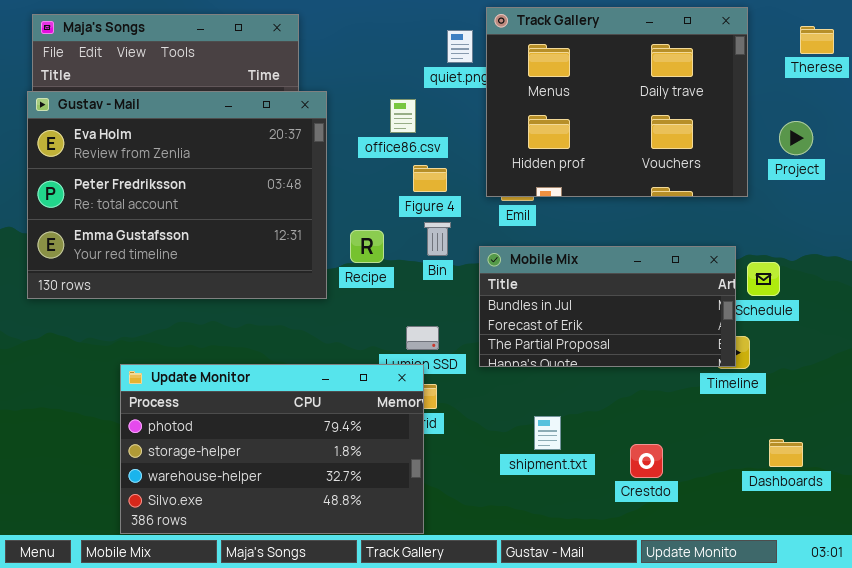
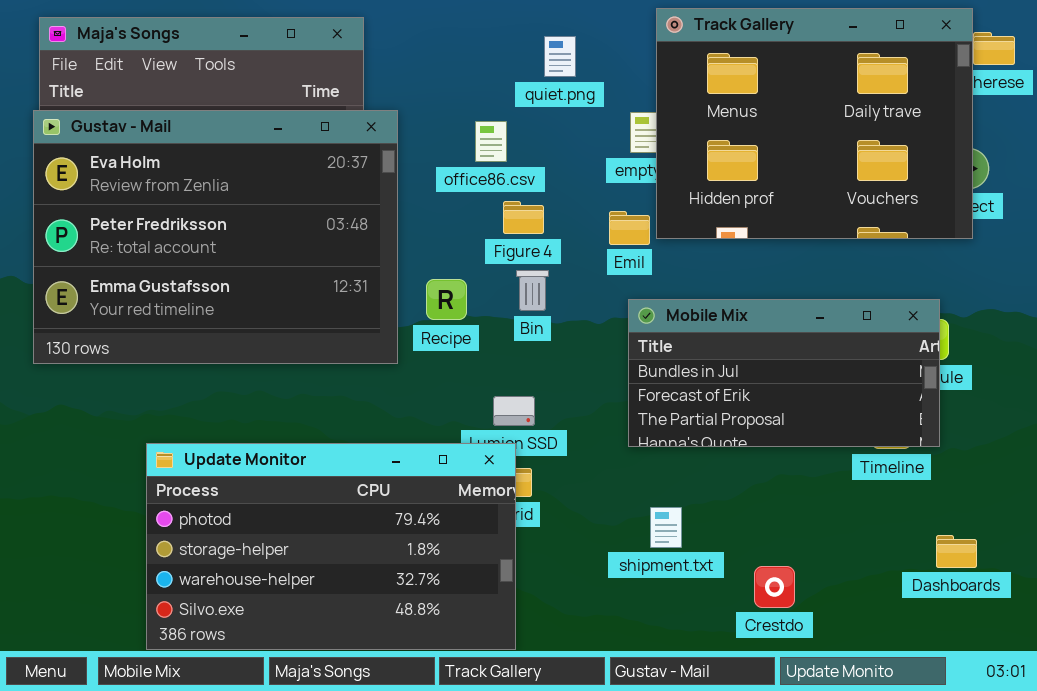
Track Gallery: [486,7,748,197] -> [656,8,973,239], moved
Mobile Mix: [479,246,736,367] -> [628,299,940,447], moved
Crestdo: [630,444,663,478] -> [754,566,795,608], moved

